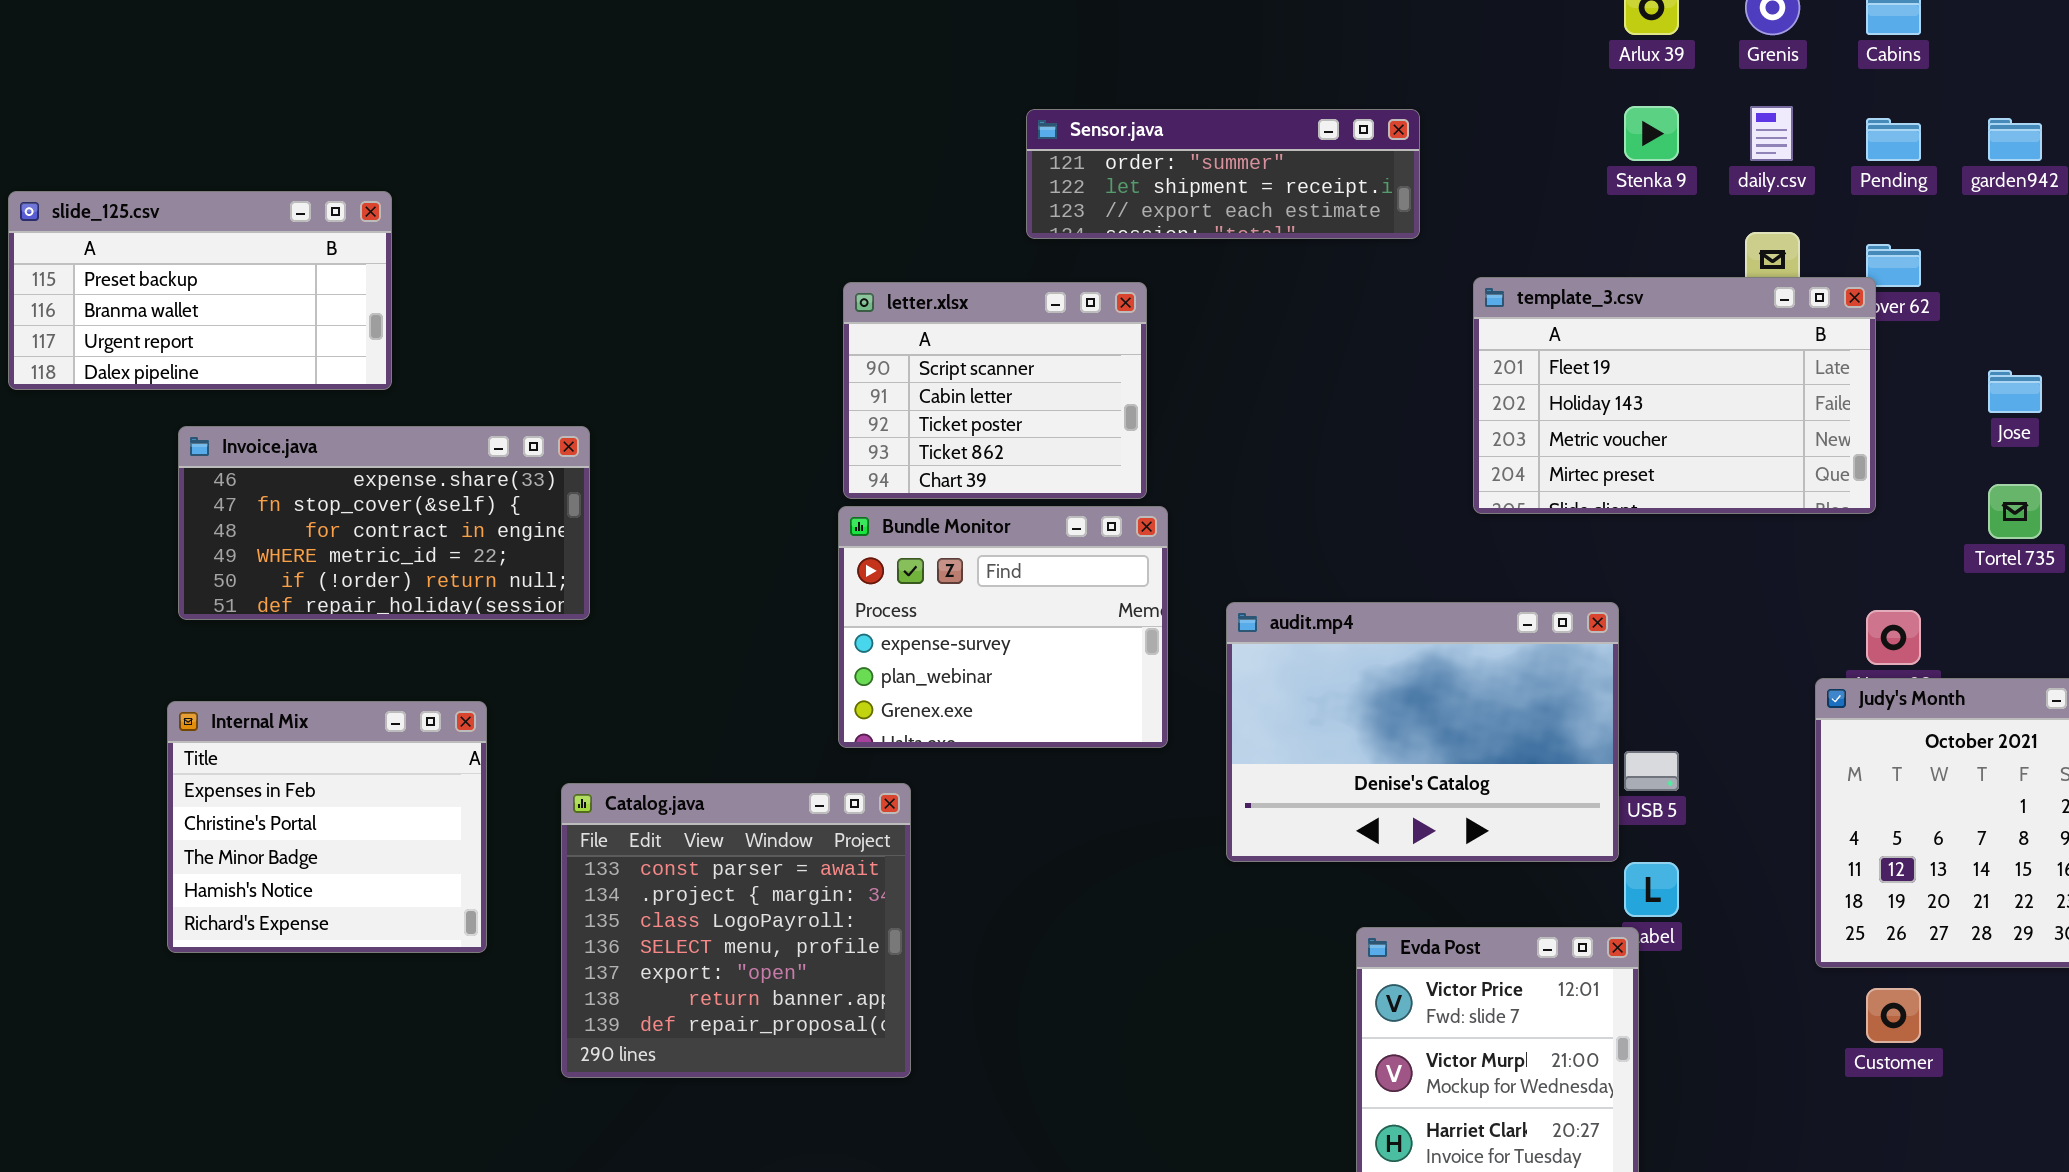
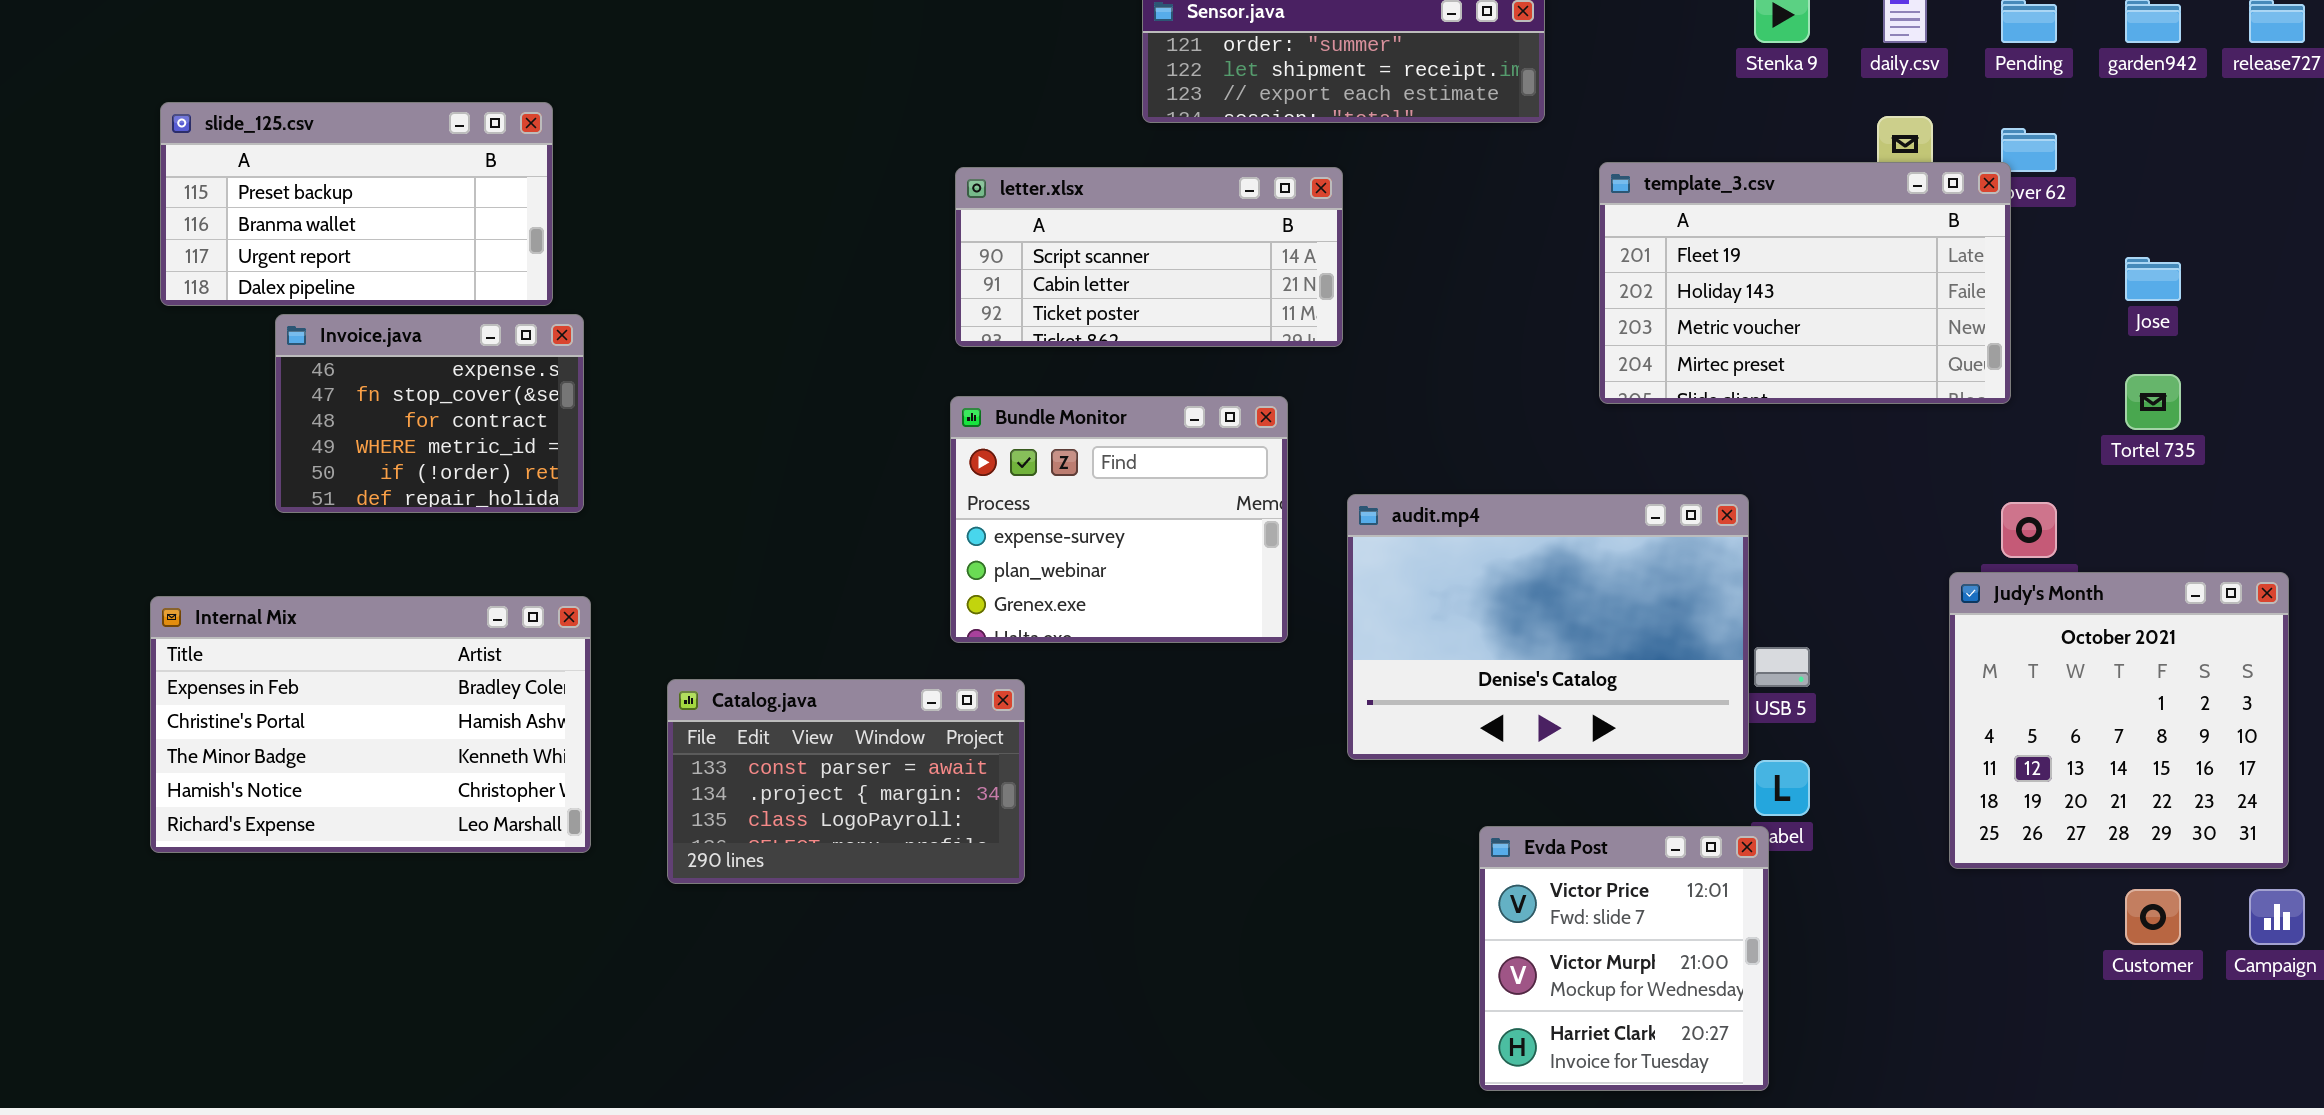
slide_125.csv: [8,191,392,390] -> [160,102,553,306], moved
letter.xlsx: [843,282,1147,499] -> [955,167,1343,347], resized
Invoice.java: [178,426,590,620] -> [275,314,584,513], resized
Internal Mix: [167,701,487,953] -> [150,596,591,853], resized
Catalog.java: [561,783,911,1078] -> [667,679,1025,884], resized
Customer: [1866,988,1921,1043] -> [2125,889,2181,945], moved

